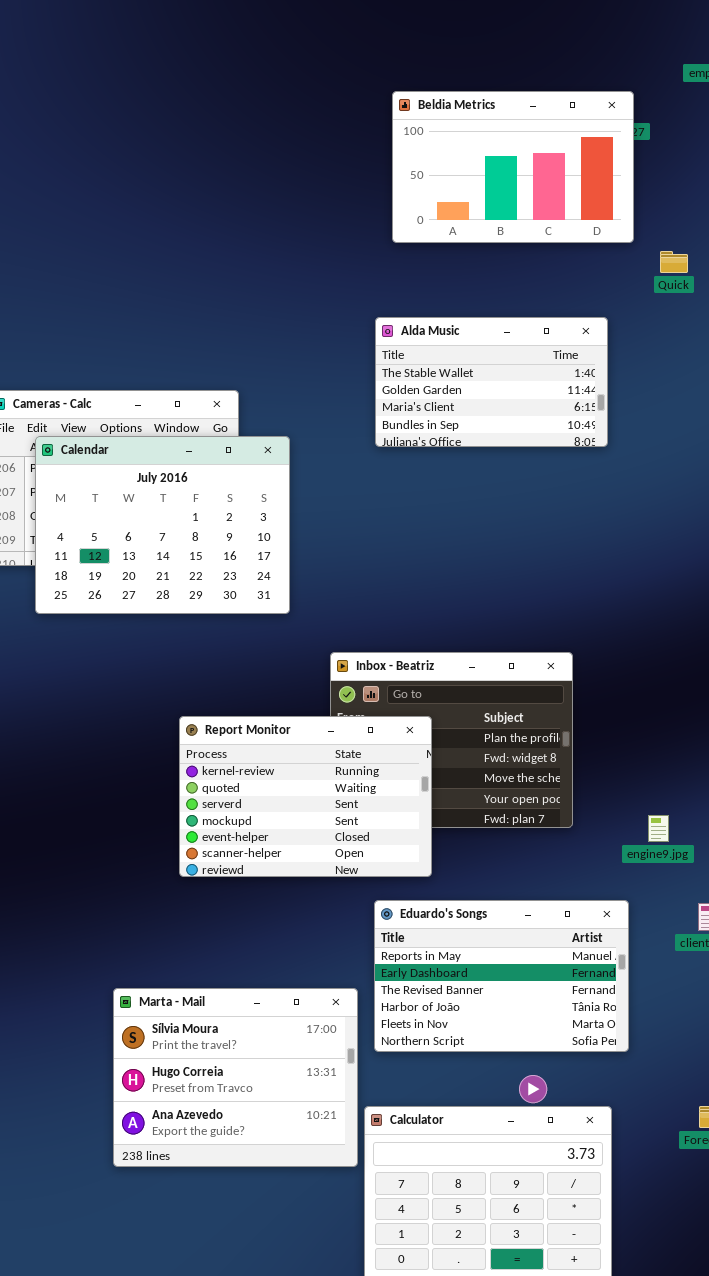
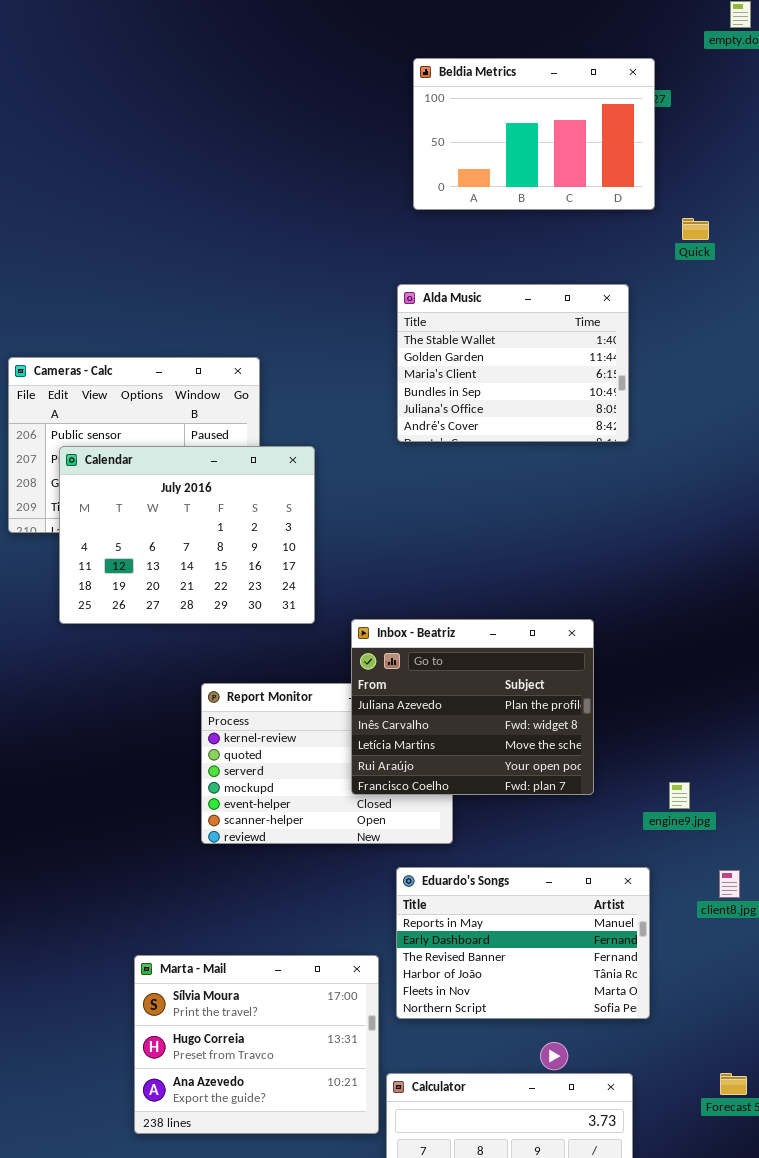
Alda Music: [375,317,608,447] -> [397,284,629,442], resized
Calendar: [35,436,290,614] -> [59,446,315,624], moved
Inbox - Beatriz: [330,652,573,828] -> [351,619,594,795], raised

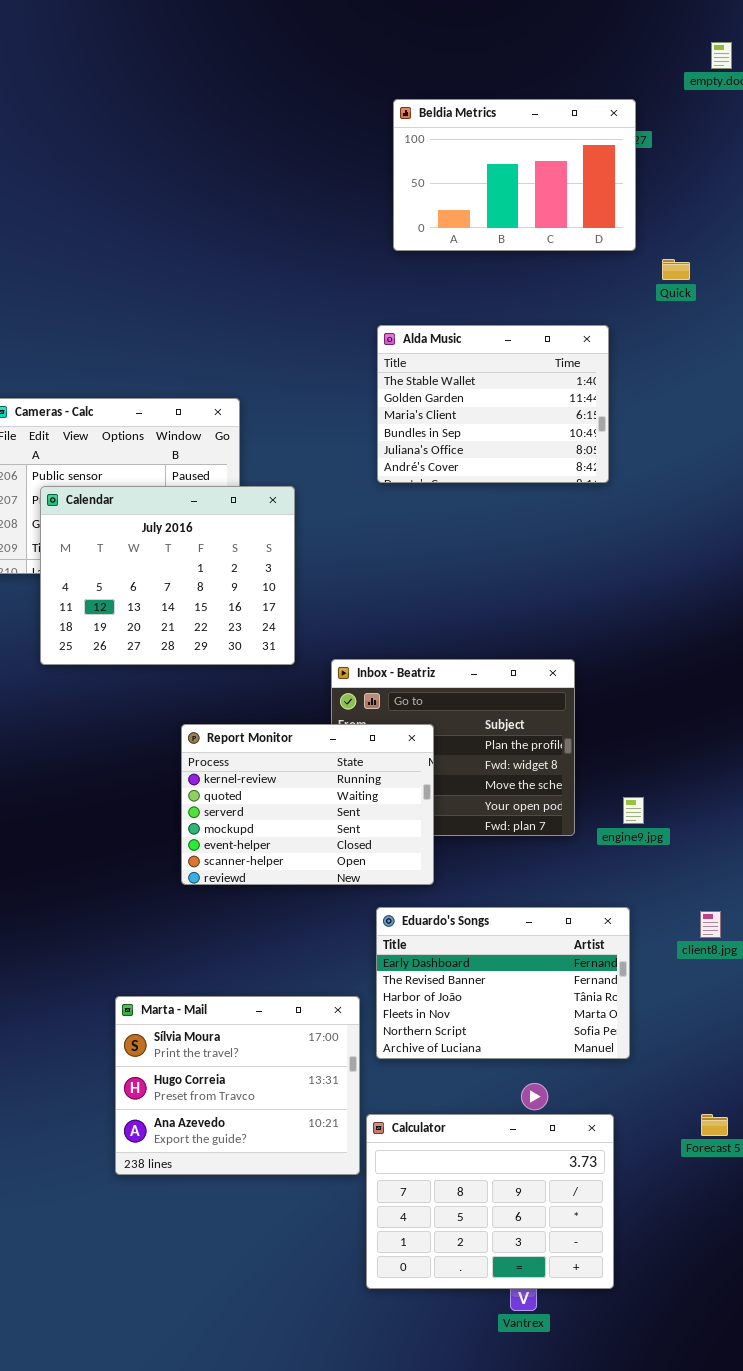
Report Monitor: [201,683,453,844] -> [181,724,434,885], raised
engine9.jpg: [669,782,690,809] -> [623,797,644,824], moved
Eduardo's Songs: [396,867,650,1019] -> [376,907,630,1059], scrolled down 1 row

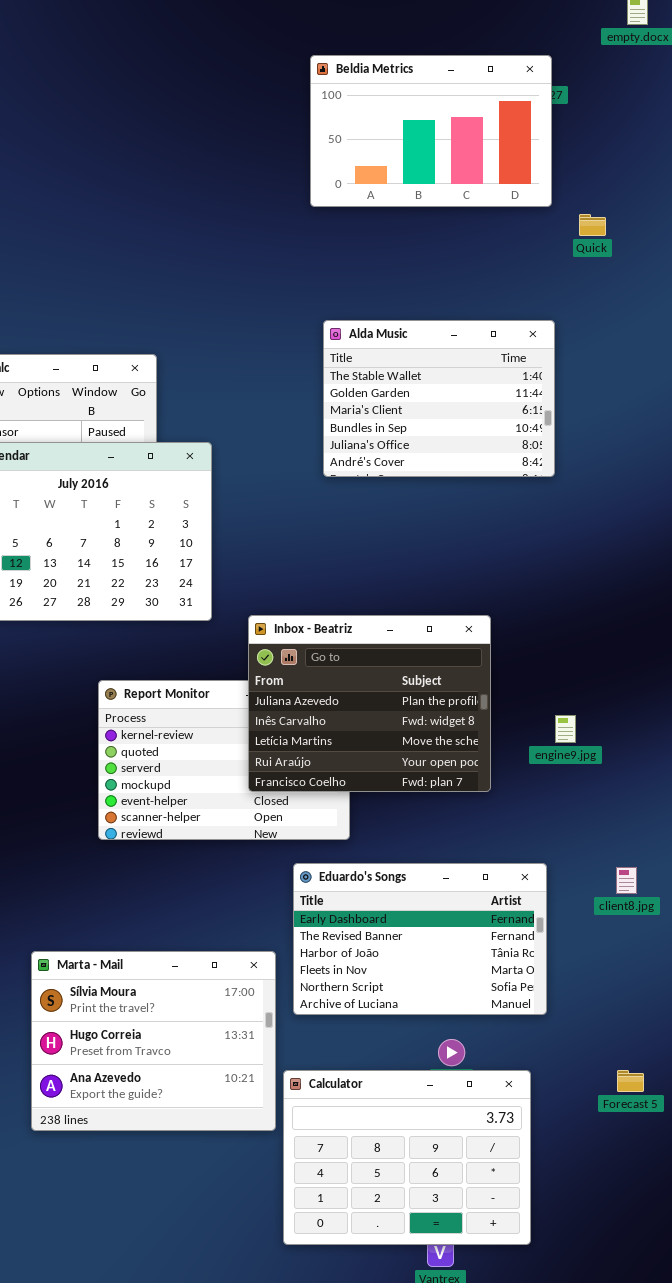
Alda Music: [377,325,609,483] -> [323,320,555,477], moved
Inbox - Beatriz: [331,659,575,836] -> [248,615,491,792], raised
engine9.jpg: [623,797,644,824] -> [555,715,576,743], moved

